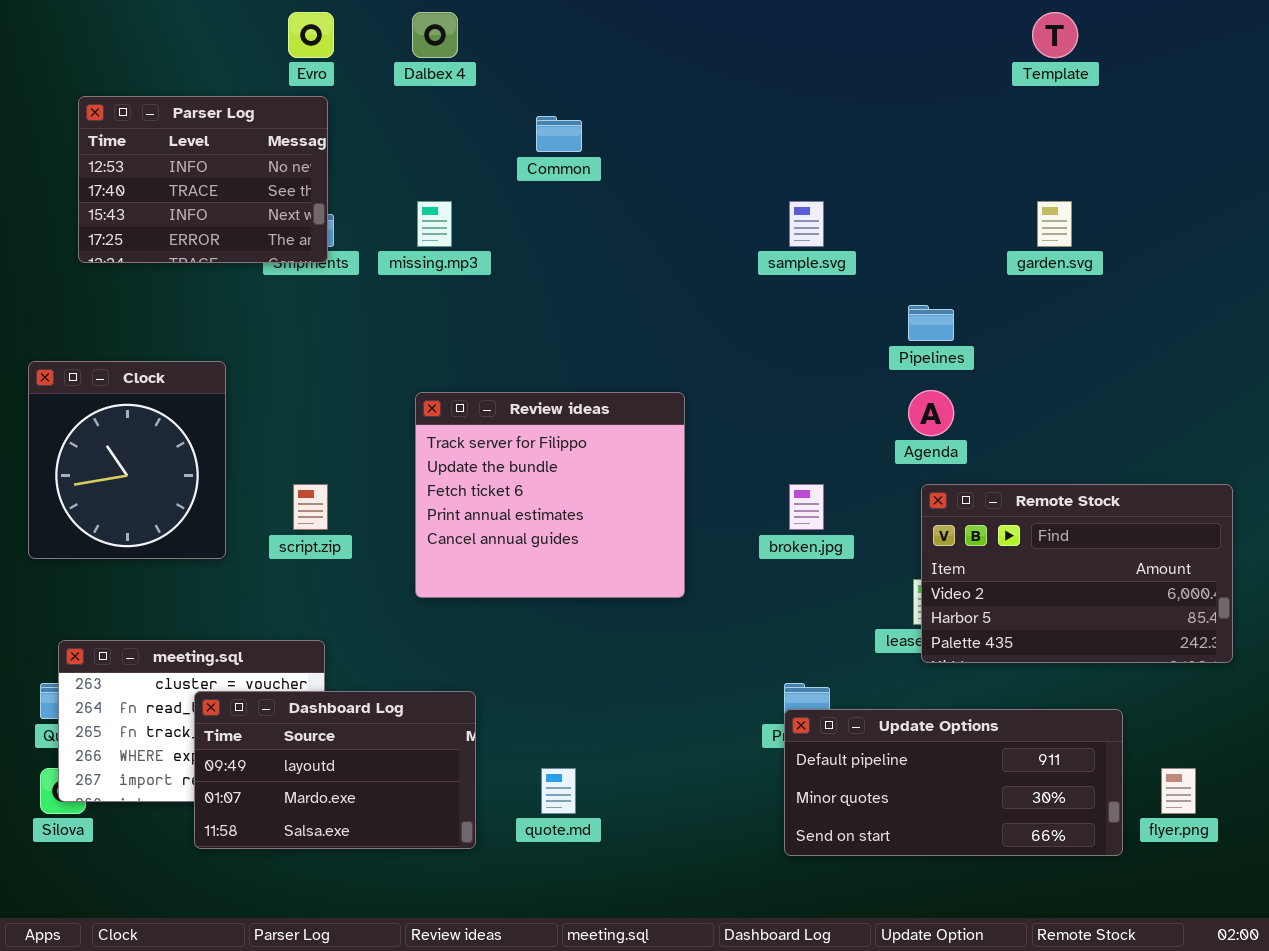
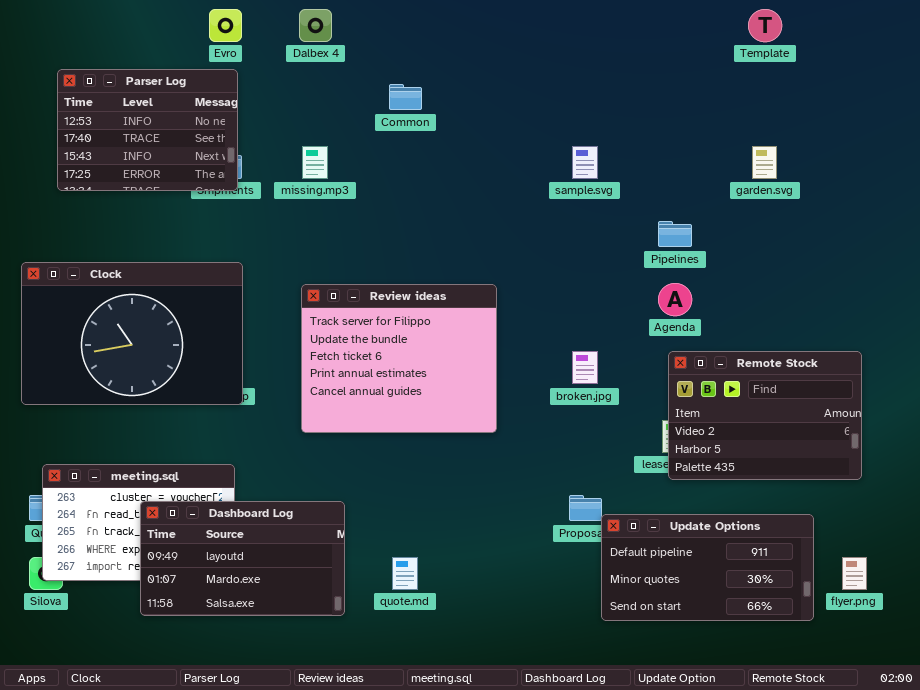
Clock: [28,361,226,559] -> [21,262,243,405], resized
Remote Stock: [921,484,1233,663] -> [668,351,862,480], resized
Update Options: [784,709,1123,856] -> [601,514,814,621], resized

